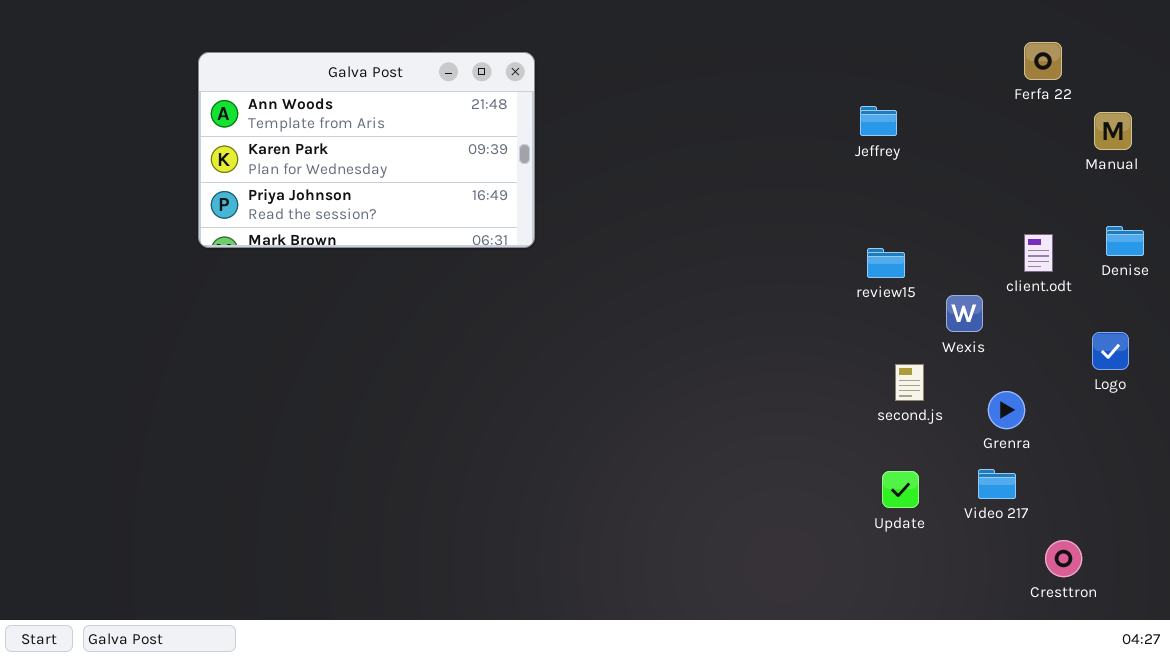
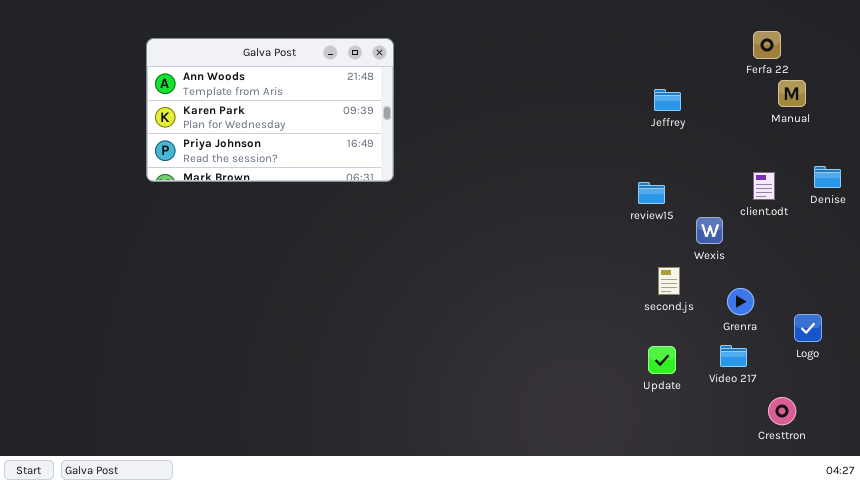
Jeffrey: [860,106,897,136] -> [654,89,681,111], moved
Manual: [1094,112,1132,150] -> [778,80,806,107], moved
Logo: [1092,332,1129,370] -> [794,314,822,342], moved

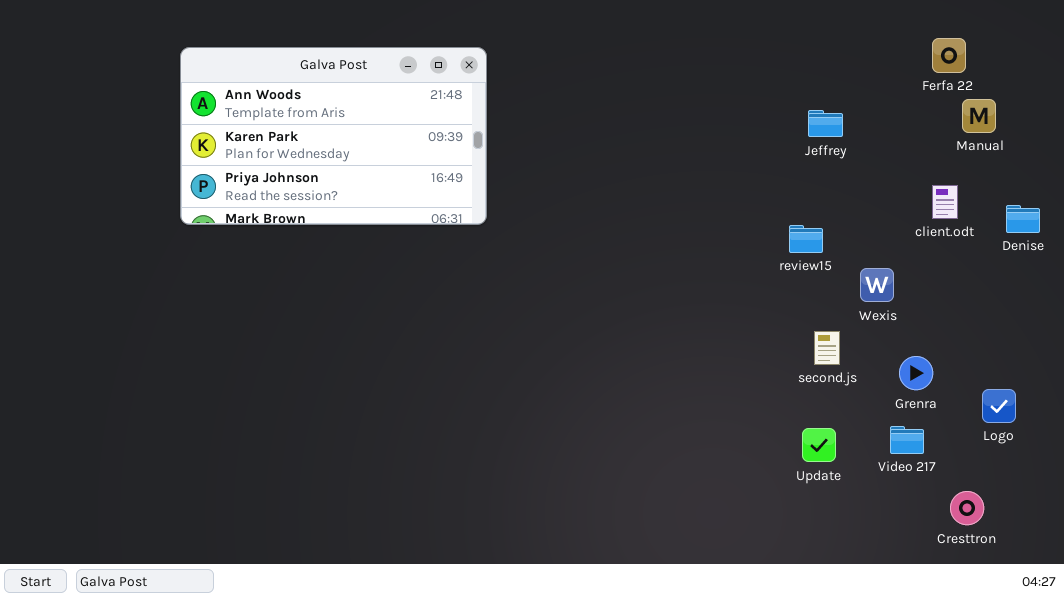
client.odt: [753,172,775,200] -> [932,185,958,219], moved

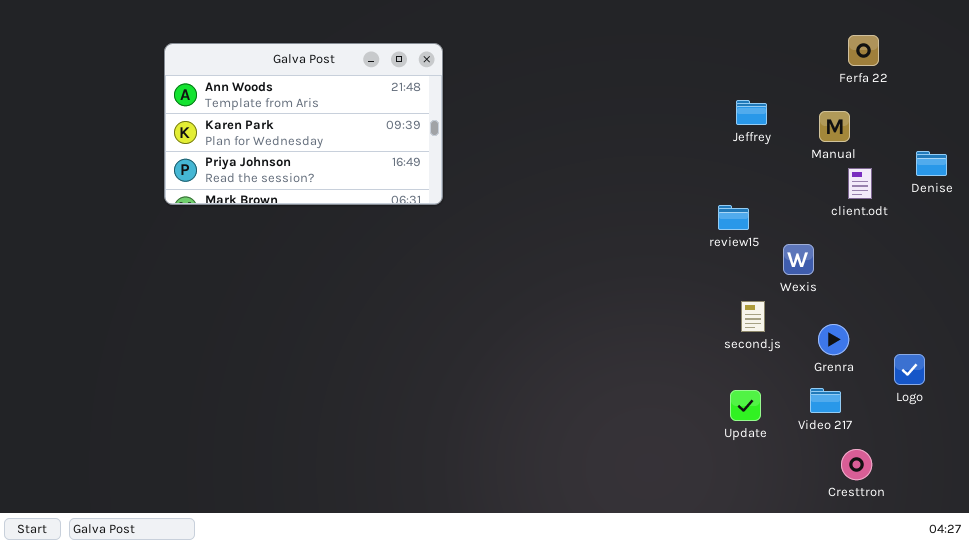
Manual: [962,99,996,133] -> [819,111,850,142], moved
Denise: [1006,205,1040,233] -> [916,151,947,176], moved
Cresttron: [950,491,984,525] -> [841,449,872,480], moved

